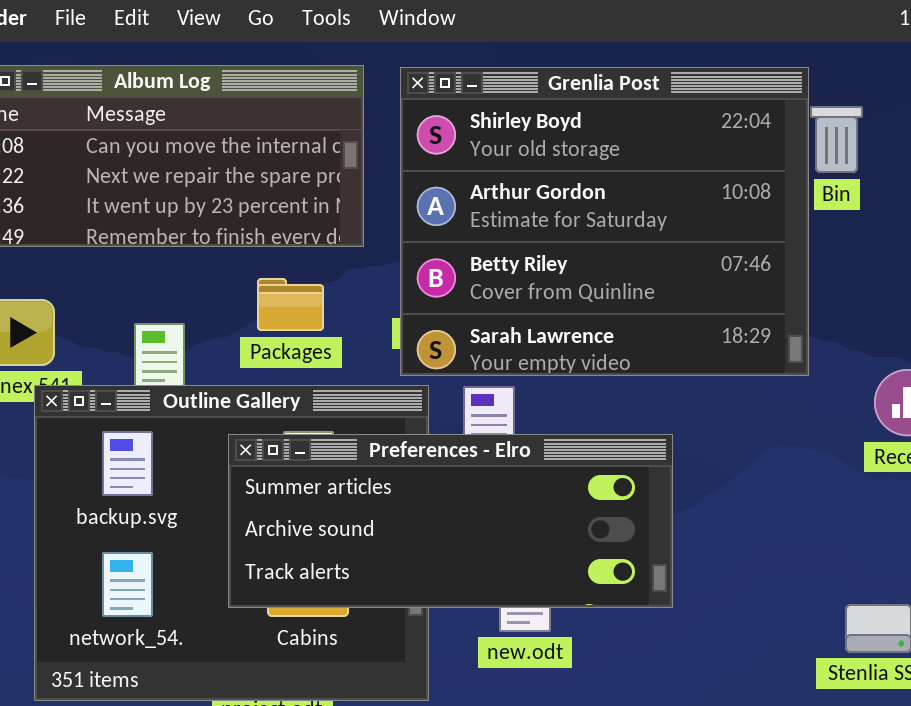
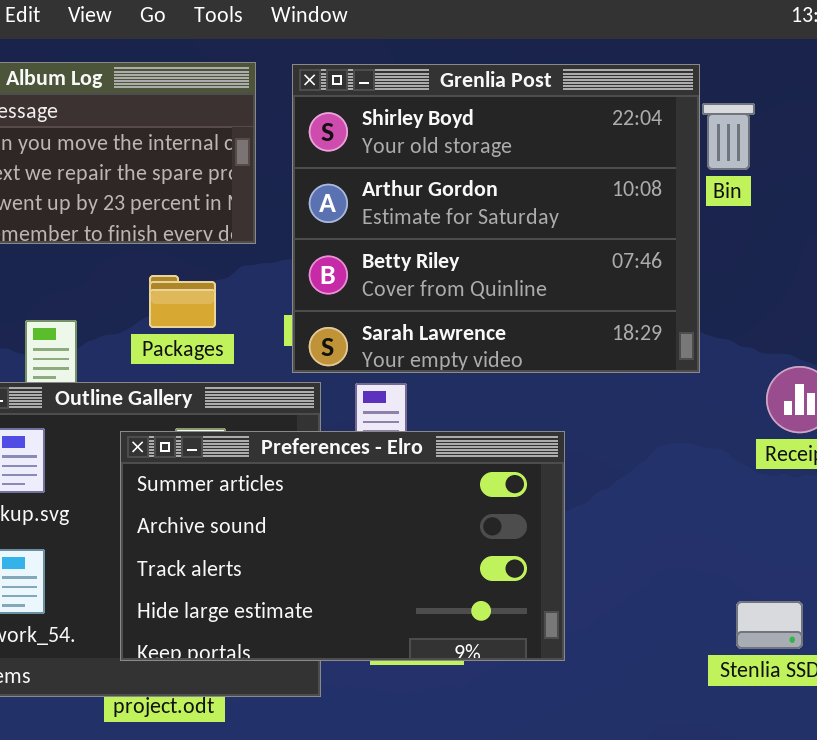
Preferences - Elro: [228,434,673,608] -> [120,431,565,661], resized

